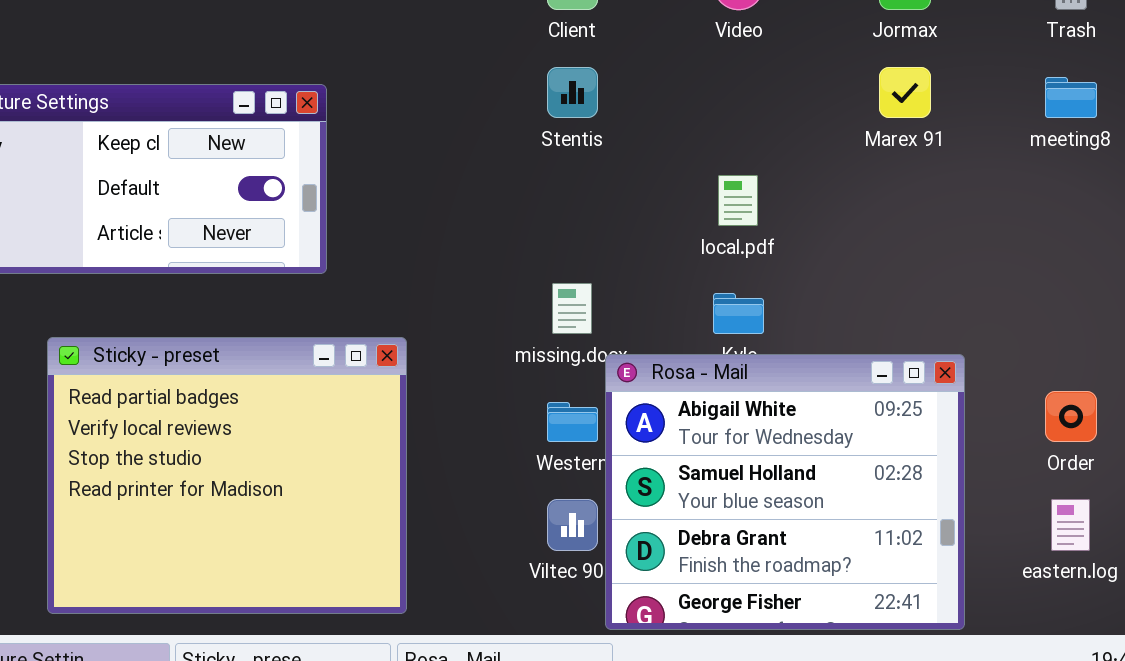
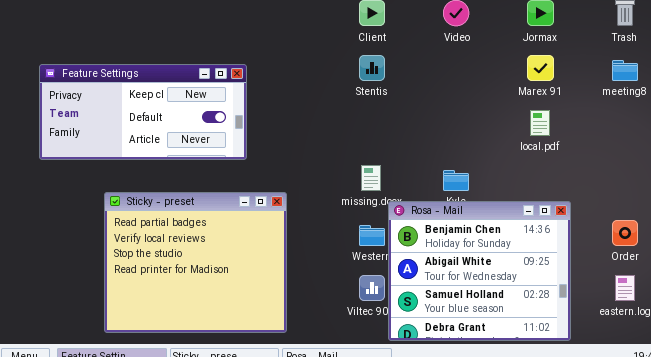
local.pdf: [718,175,758,226] -> [530,110,550,136], moved
Rosa - Mail: [605,354,965,630] -> [388,201,571,341], scrolled up 1 row

